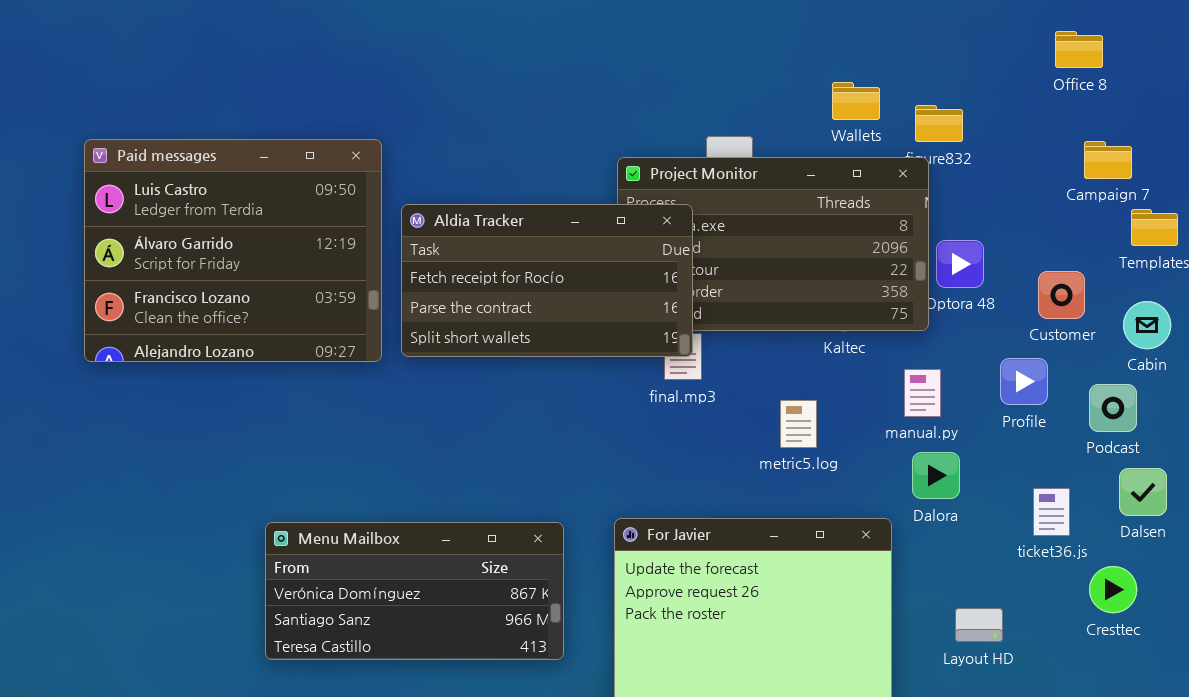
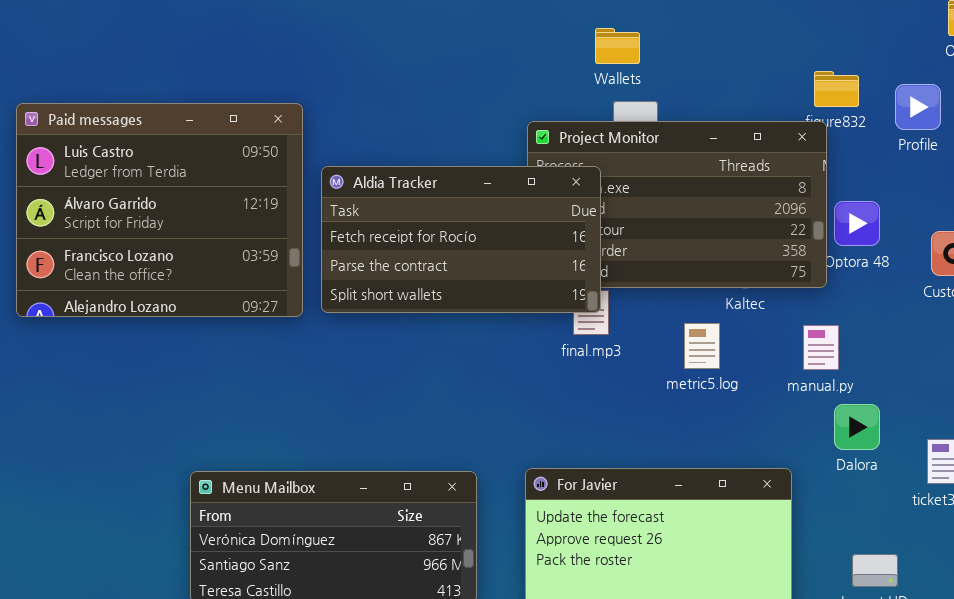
Wallets: [832,82,880,120] -> [595,28,640,64], moved
Profile: [1000,358,1048,405] -> [895,84,941,130], moved
metric5.log: [780,400,817,448] -> [684,323,720,369], moved
Dalora: [912,452,960,499] -> [834,404,880,450], moved

